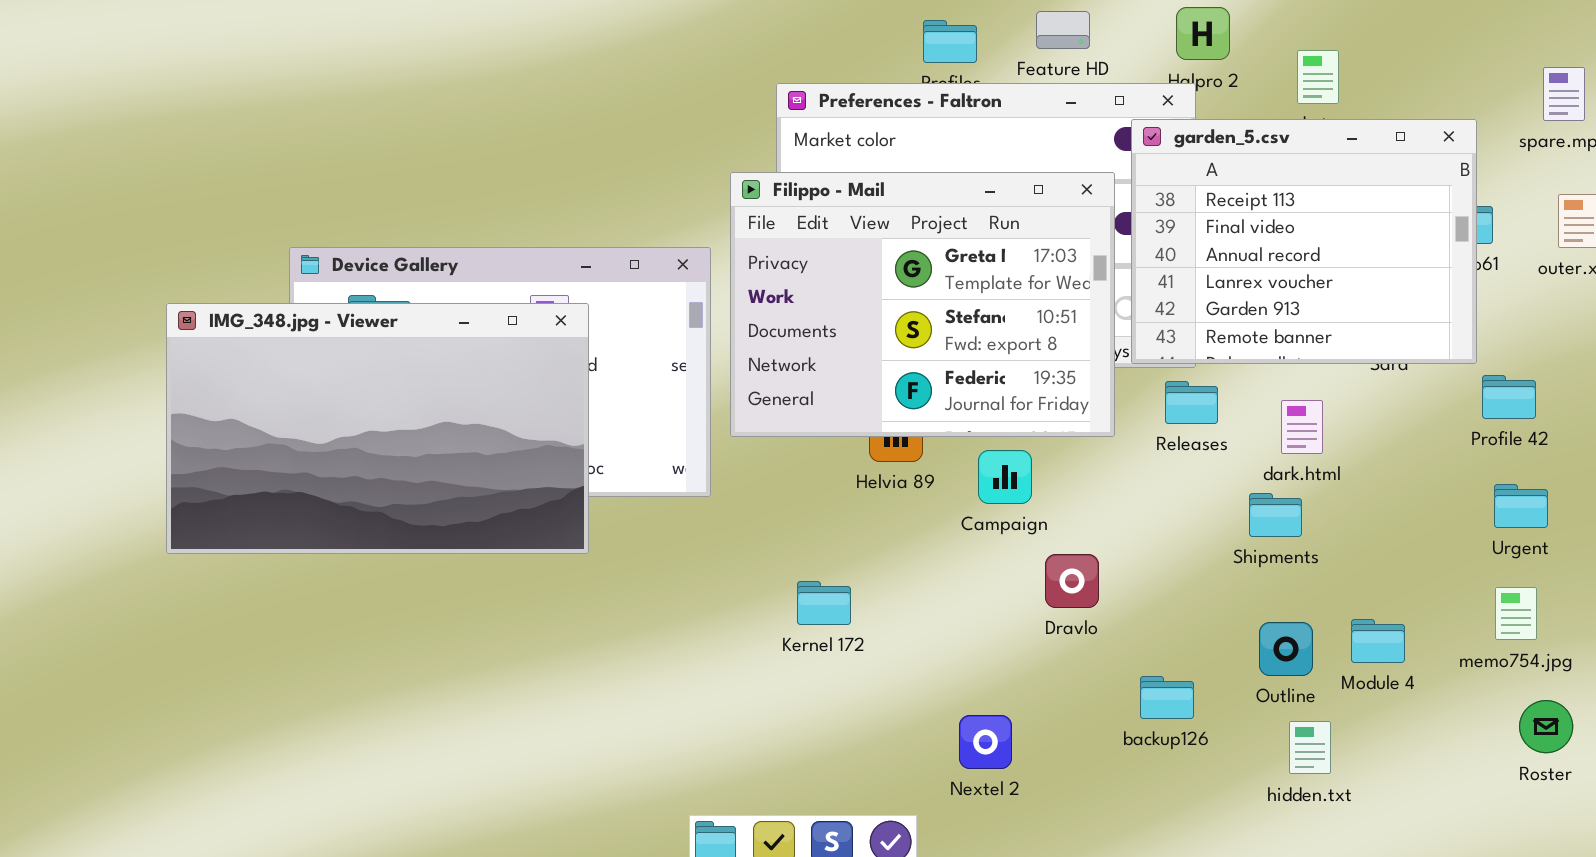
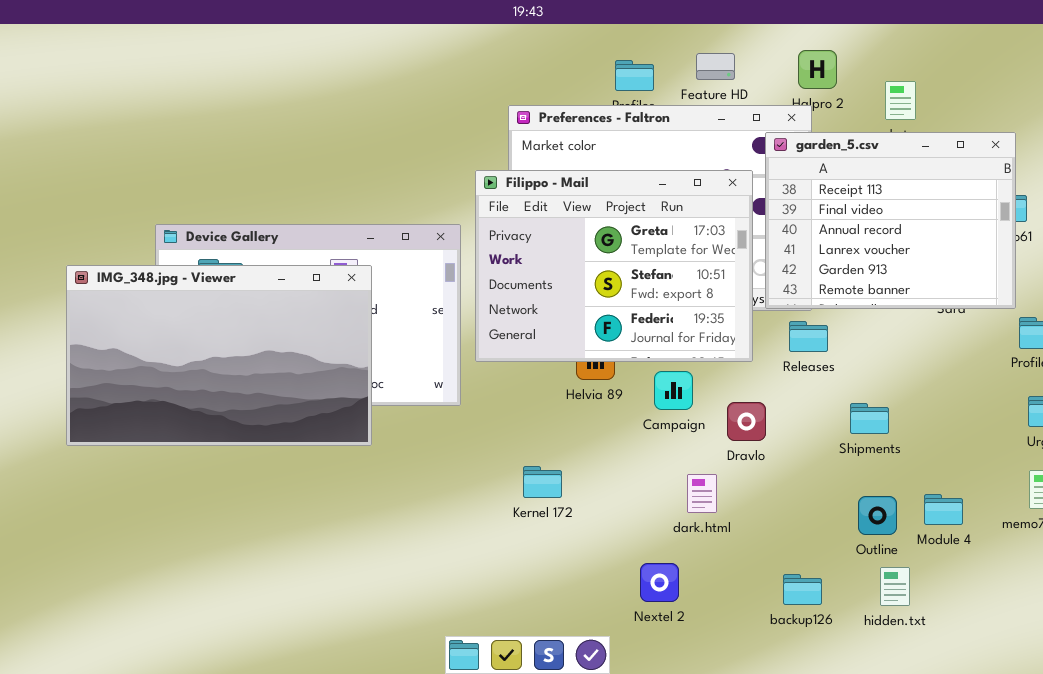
dark.html: [1281,400,1323,454] -> [687,474,717,513], moved
Dravlo: [1045,554,1099,608] -> [727,402,766,441], moved
backup126: [1140,676,1194,719] -> [783,574,822,605], moved

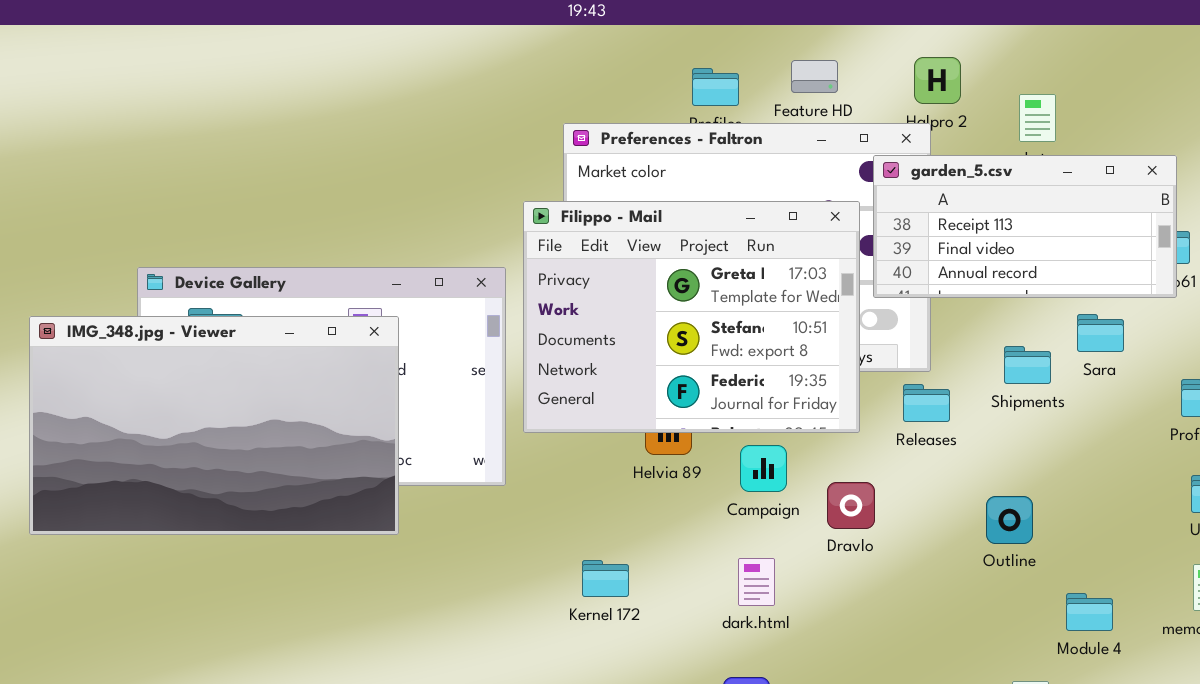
garden_5.csv: [765,132,1016,309] -> [873,155,1177,298], resized
Shipments: [850,403,889,434] -> [1004,346,1051,384], moved
dark.html: [687,474,717,513] -> [738,558,775,606], moved
Outline: [858,496,897,535] -> [986,496,1033,544], moved

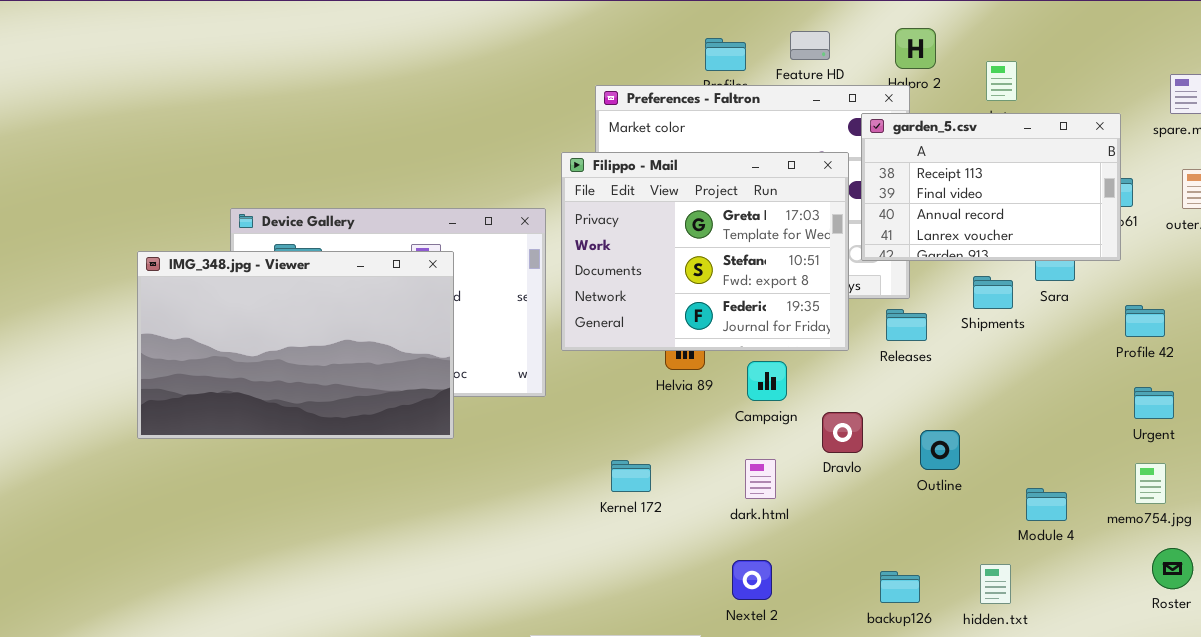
garden_5.csv: [873,155,1177,298] -> [861,113,1121,261], resized
Dravlo: [827,482,875,529] -> [822,412,863,453], moved
Outline: [986,496,1033,544] -> [920,430,960,470], moved

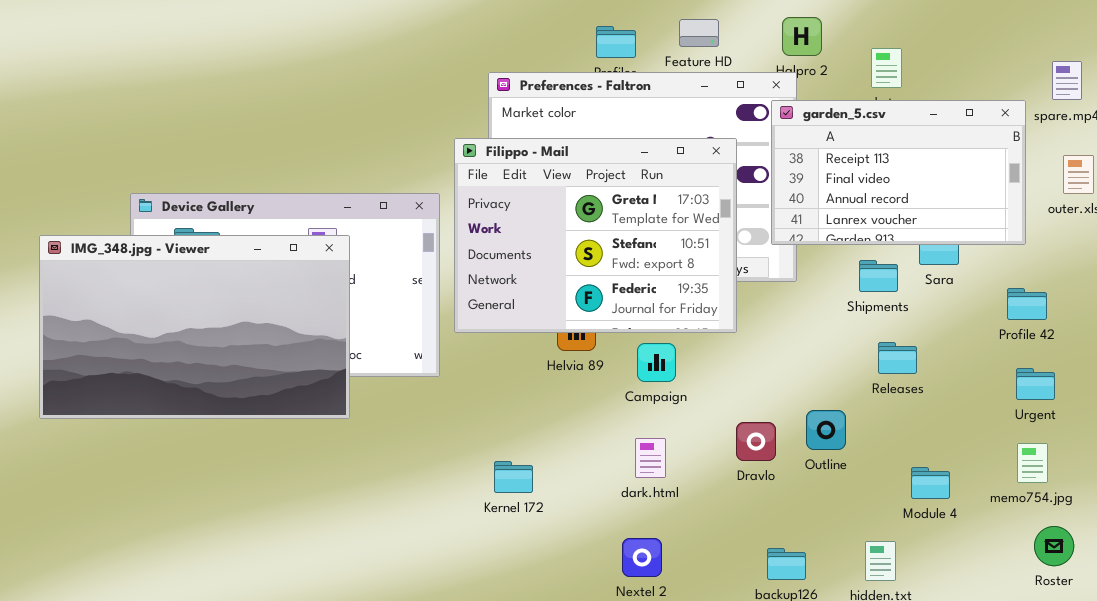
garden_5.csv: [861,113,1121,261] -> [771,100,1026,245], moved
Releases: [886,309,927,341] -> [878,342,917,374], moved
Dravlo: [822,412,863,453] -> [736,422,776,461], moved
Kernel 172: [611,460,651,492] -> [494,461,533,493], moved

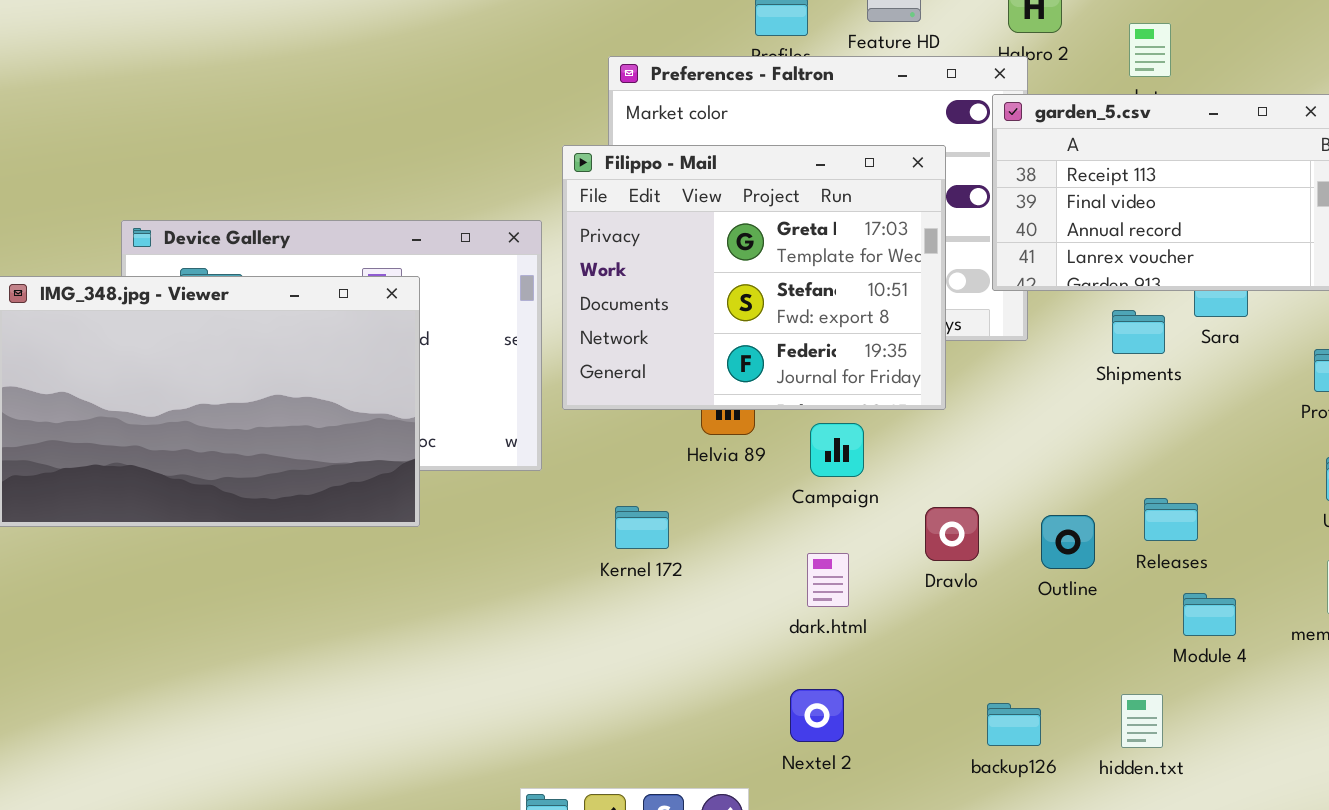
Releases: [878,342,917,374] -> [1144,498,1198,541], moved
Dravlo: [736,422,776,461] -> [925,507,979,561], moved
Kernel 172: [494,461,533,493] -> [615,506,669,549], moved

